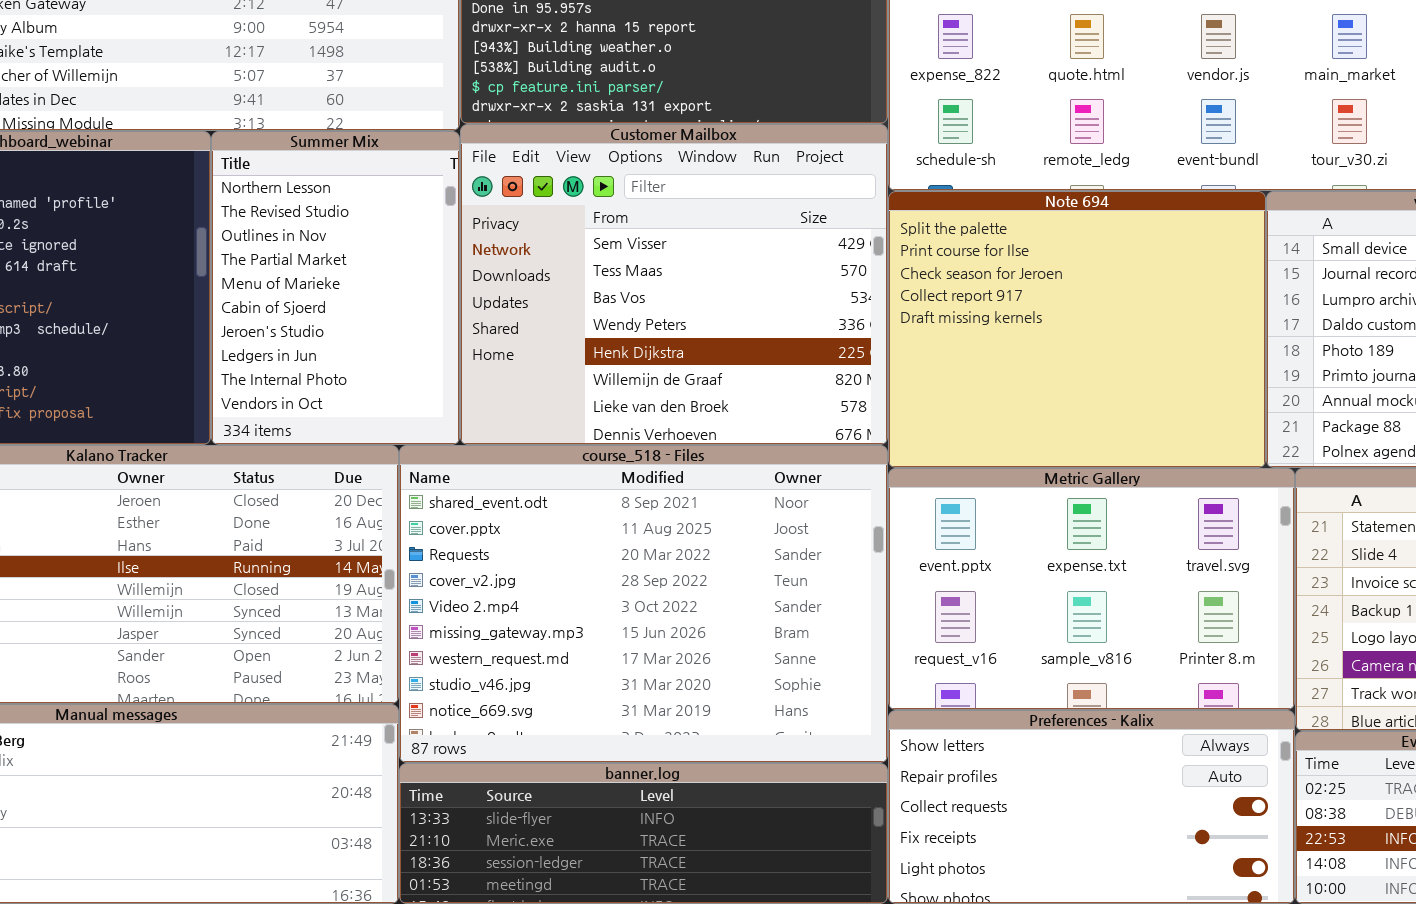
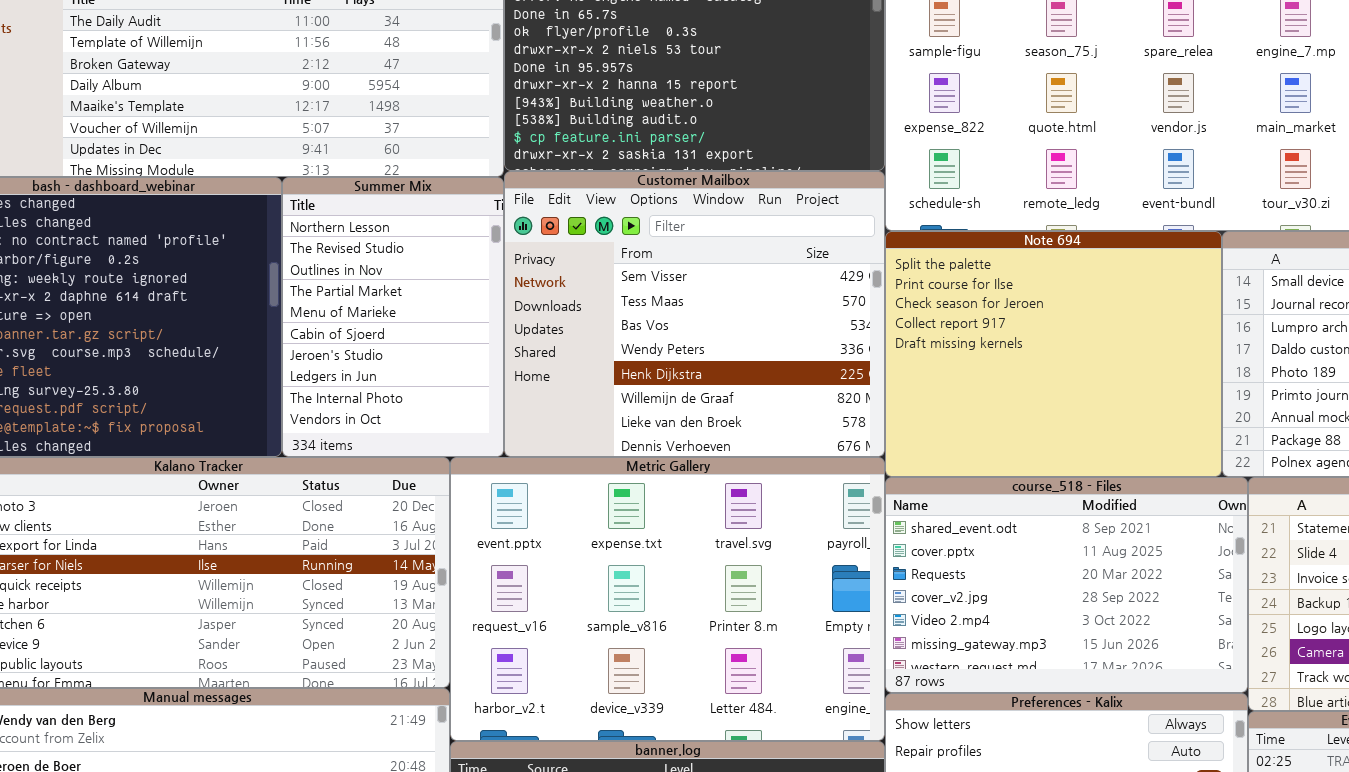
course_518 - Files: [399,445,888,763] -> [885,477,1248,693], moved, resized
Metric Gallery: [888,468,1295,710] -> [450,457,885,741], moved, resized

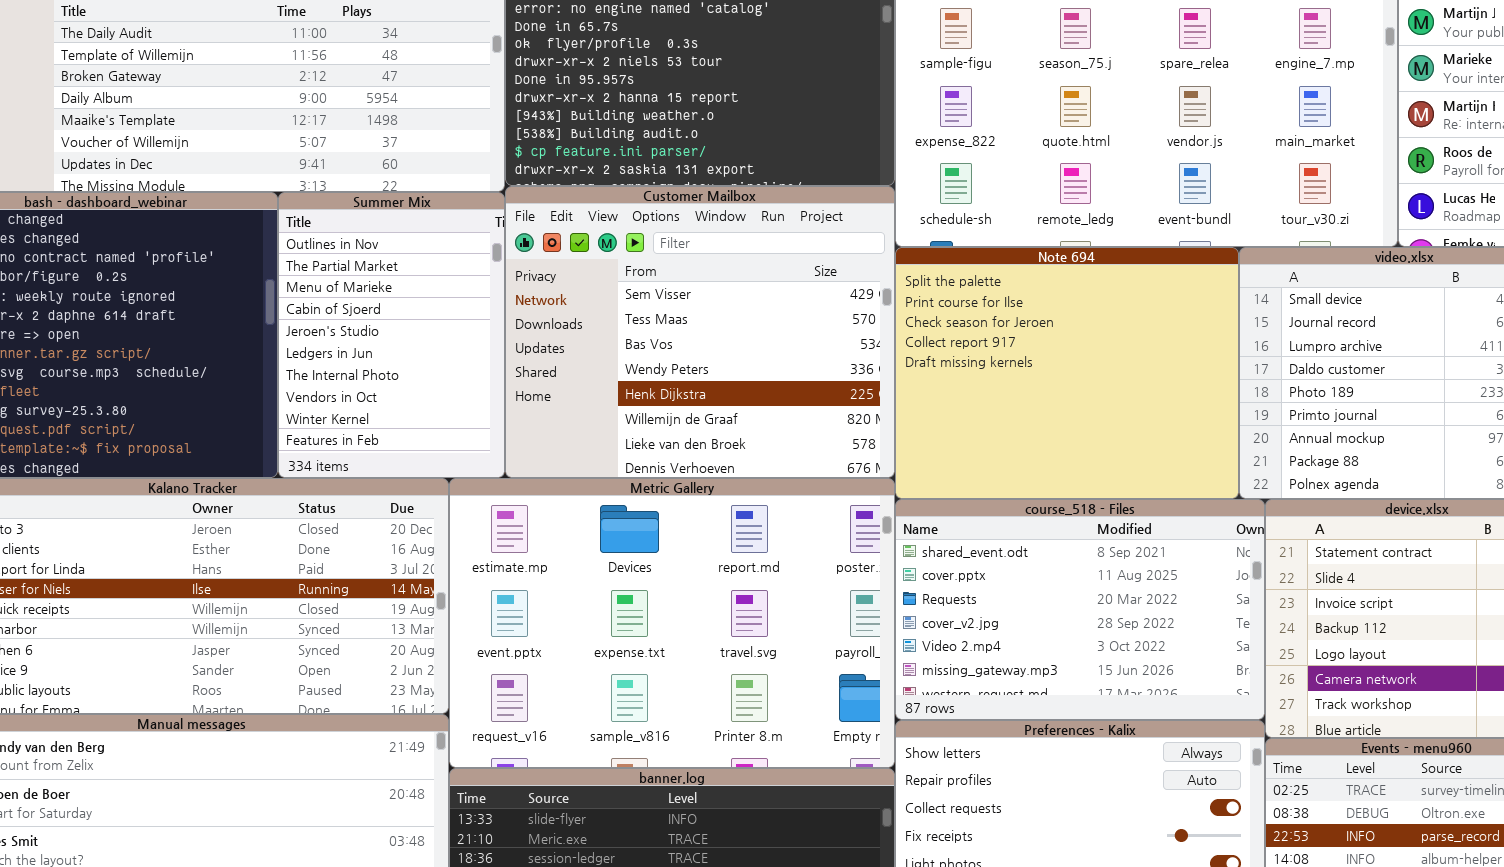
Summer Mix: [282,177,504,457] -> [278,192,505,478], scrolled down 2 rows
Metric Gallery: [450,457,885,741] -> [449,478,895,768], scrolled up 1 row

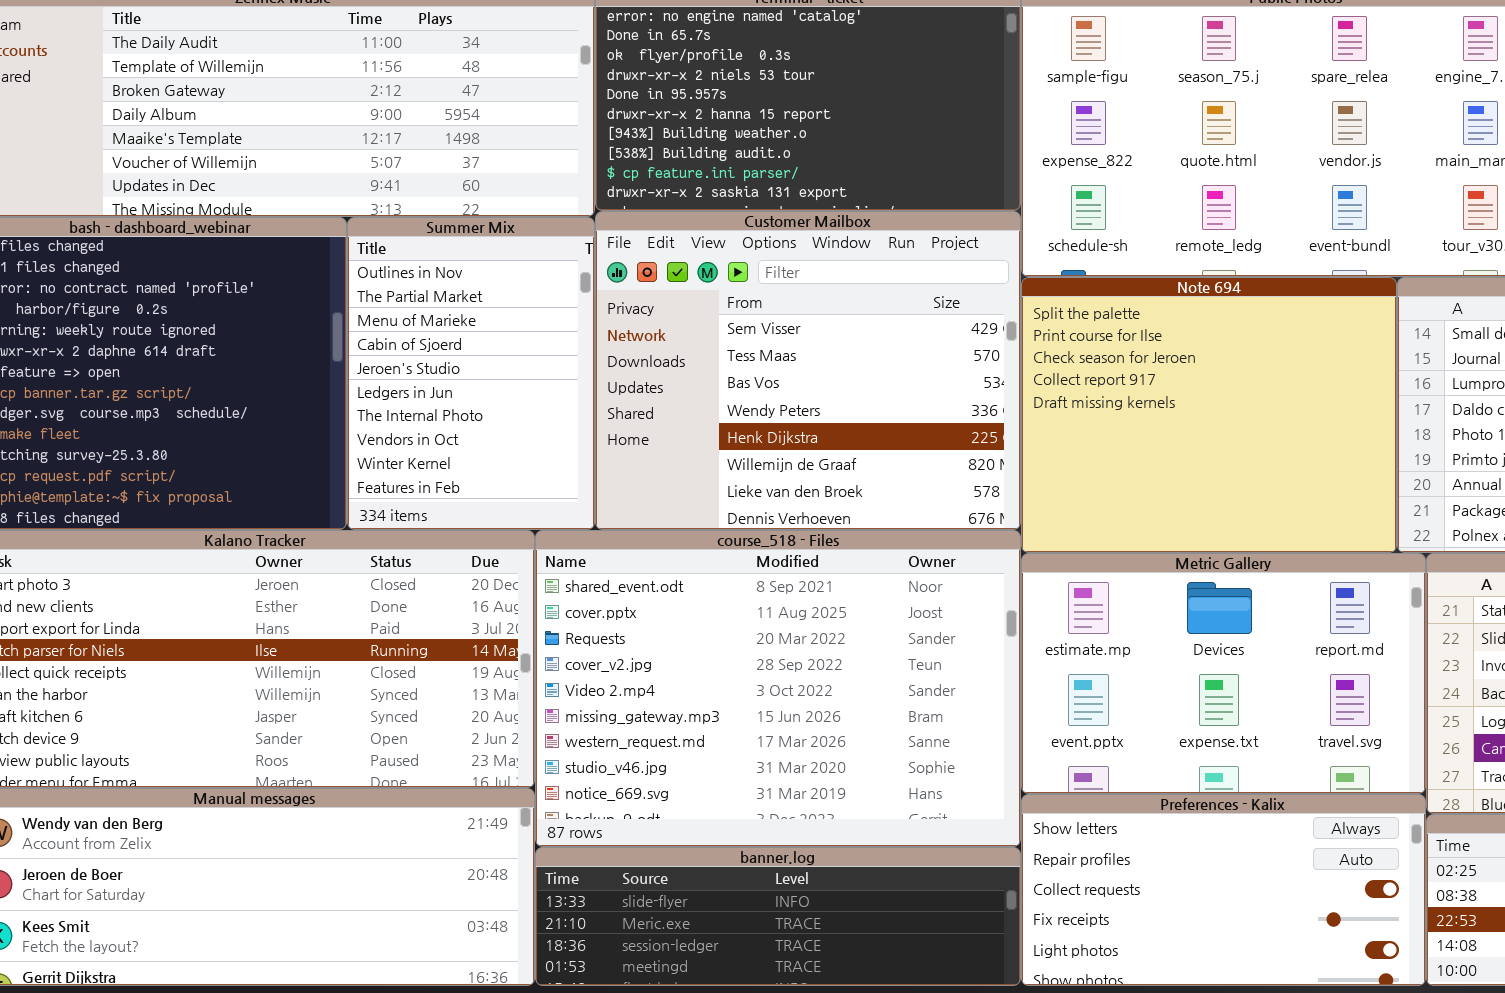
Metric Gallery: [449,478,895,768] -> [1021,553,1426,794], moved, resized
course_518 - Files: [895,499,1265,720] -> [535,530,1021,847], moved, resized

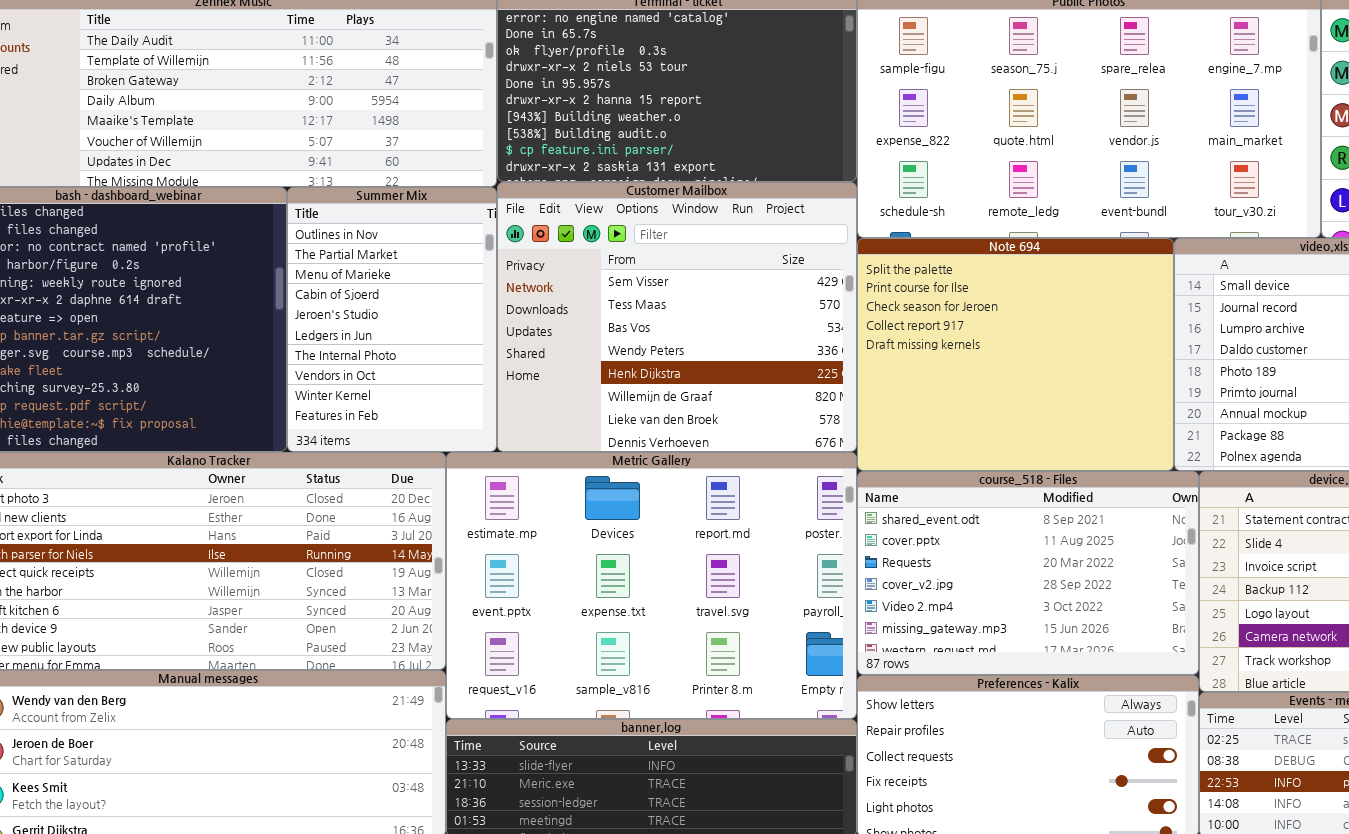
course_518 - Files: [535,530,1021,847] -> [857,471,1199,675], moved, resized
Metric Gallery: [1021,553,1426,794] -> [446,452,857,719], moved, resized

